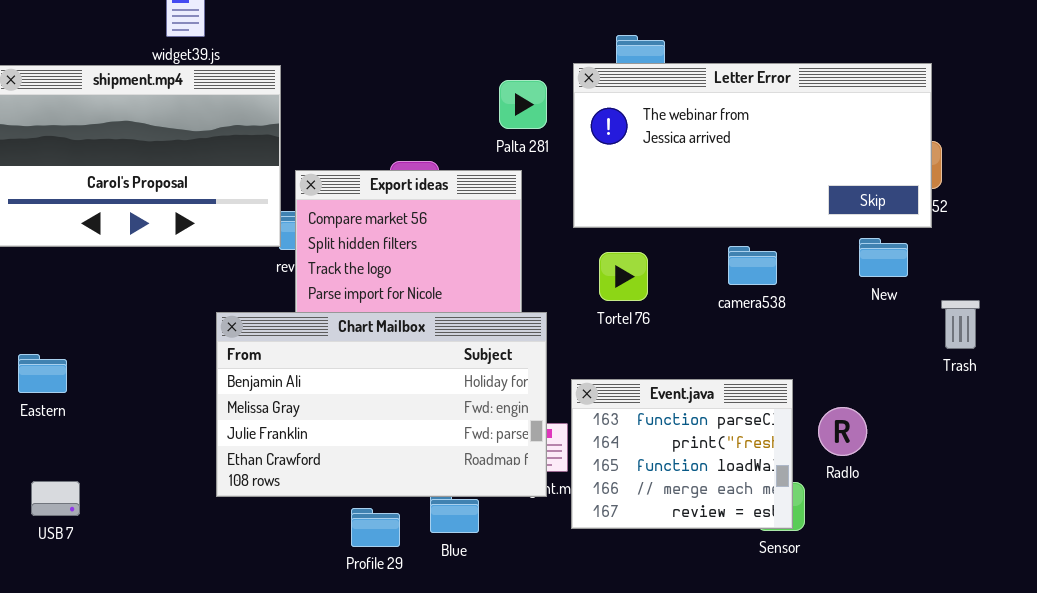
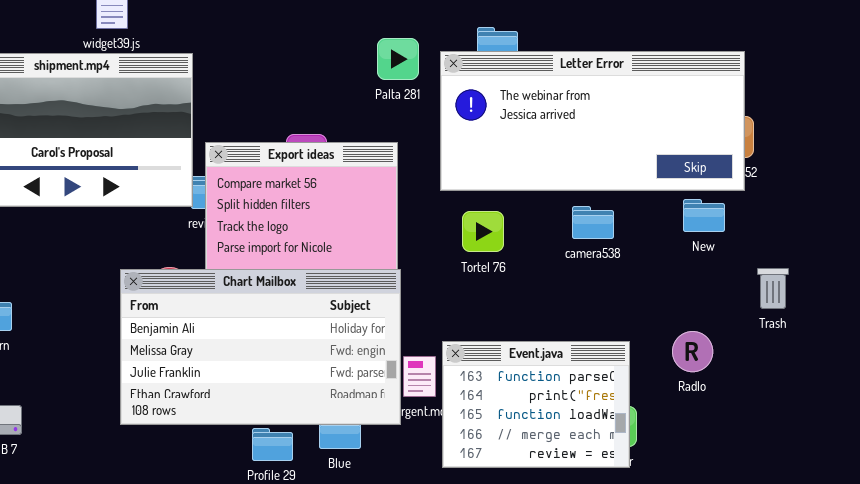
Palta 281: [499,80,547,129] -> [377,38,419,80], moved
Trash: [941,300,980,349] -> [757,268,789,309], moved
Chart Mailbox: [216,312,547,497] -> [120,269,401,425], moved
Event.java: [571,379,793,529] -> [442,341,630,468], moved
Radlo: [818,407,867,456] -> [672,331,713,372], moved

